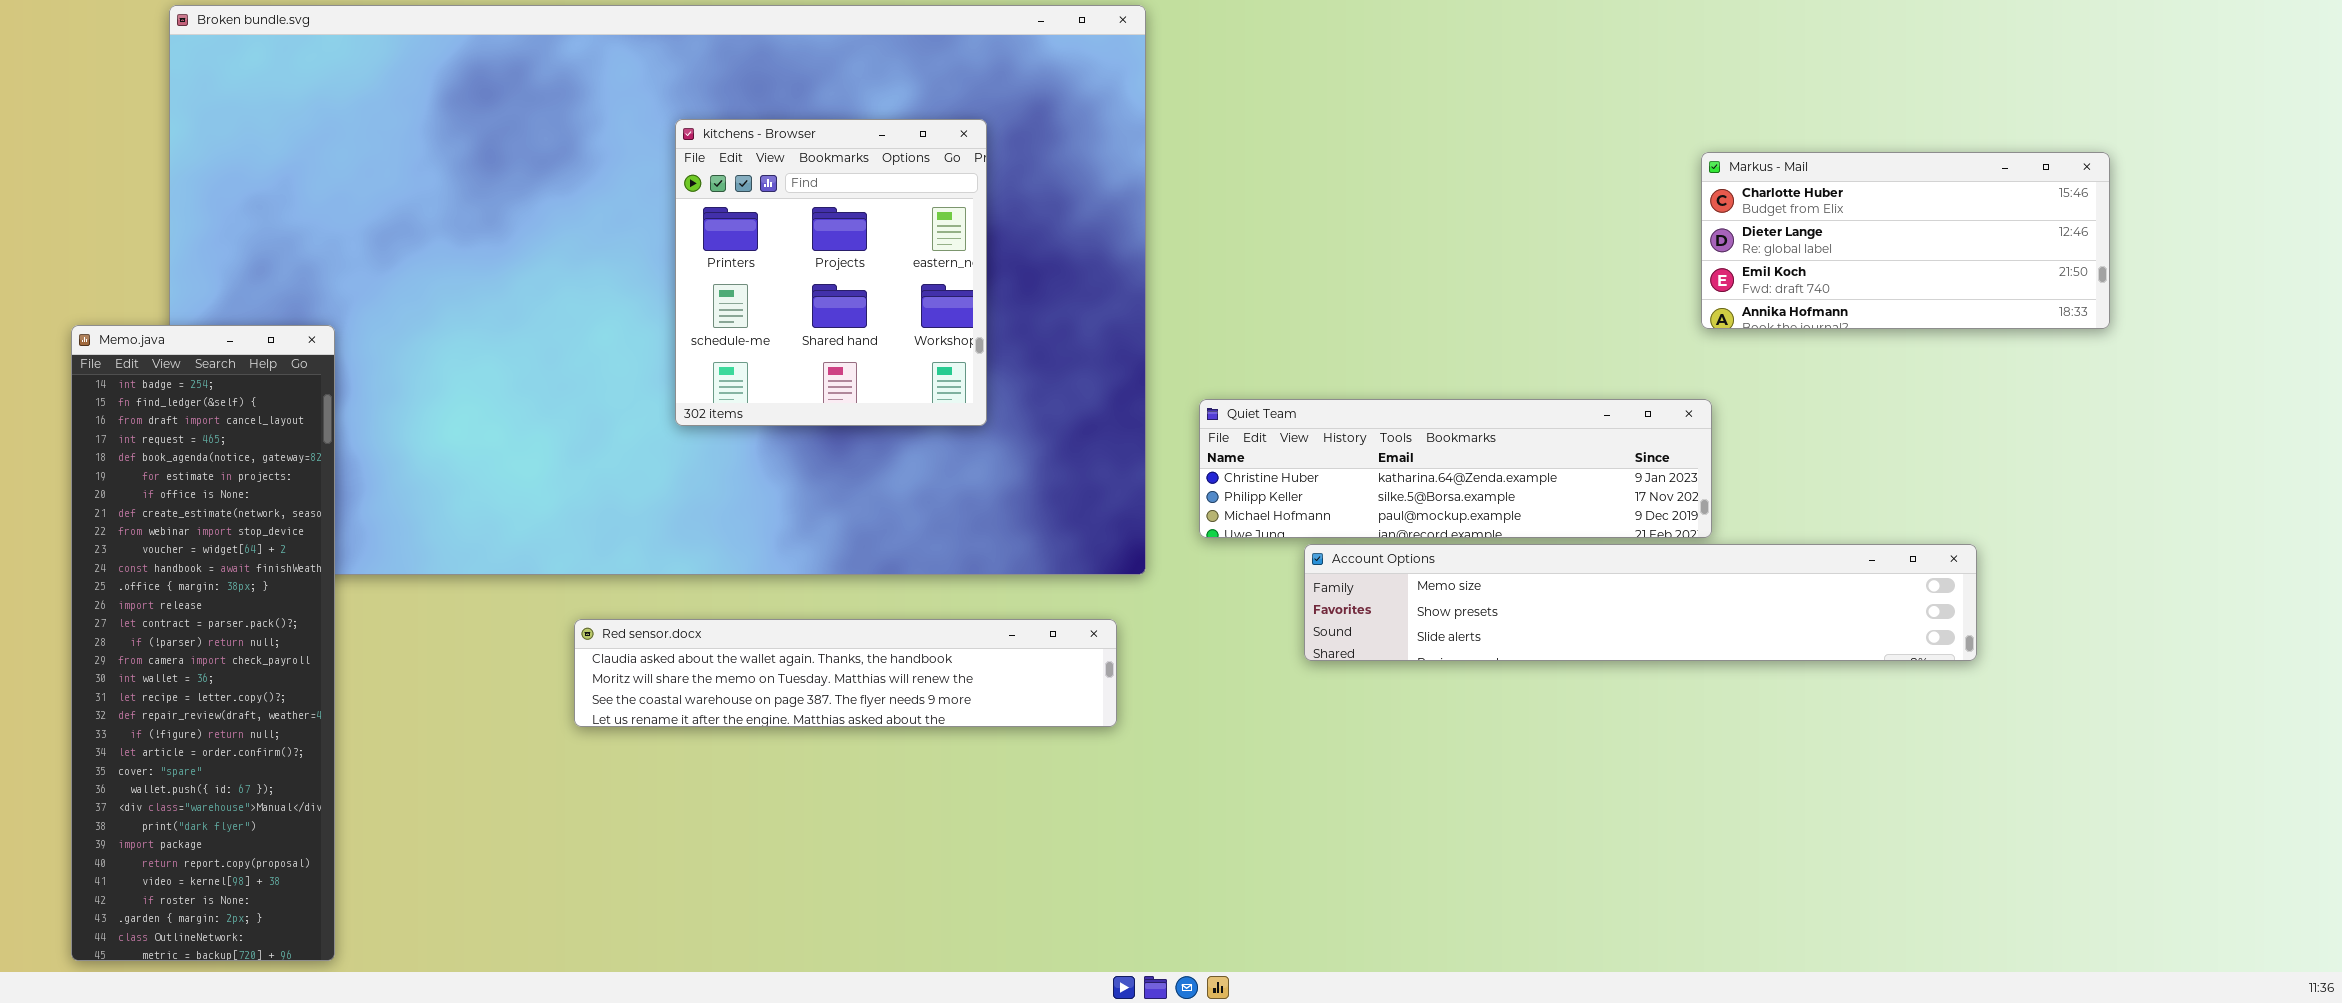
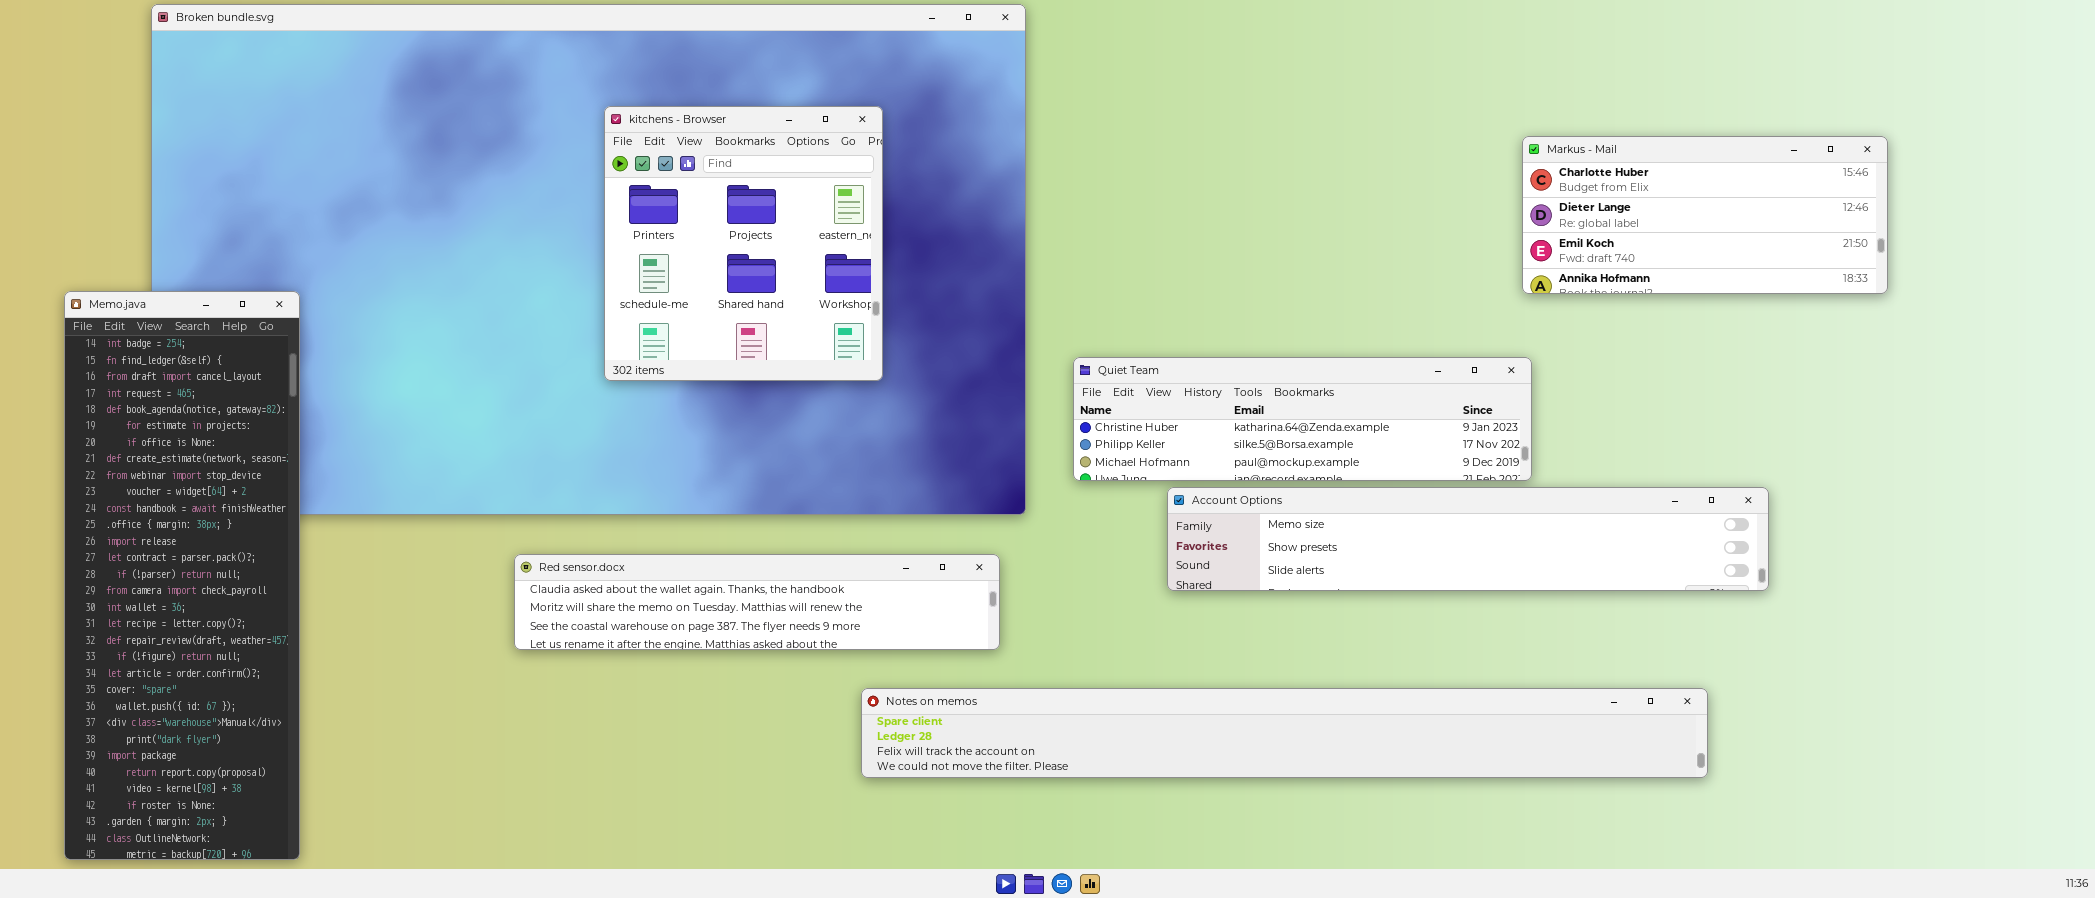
Notes on memos: none -> [861,688,1708,778], opened

